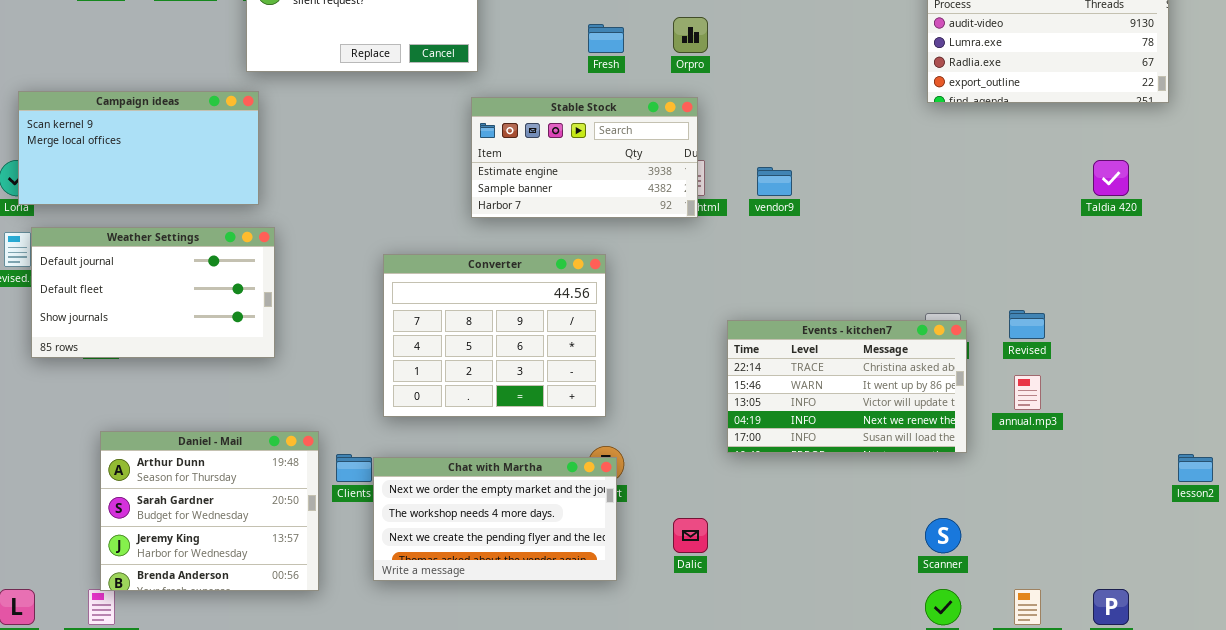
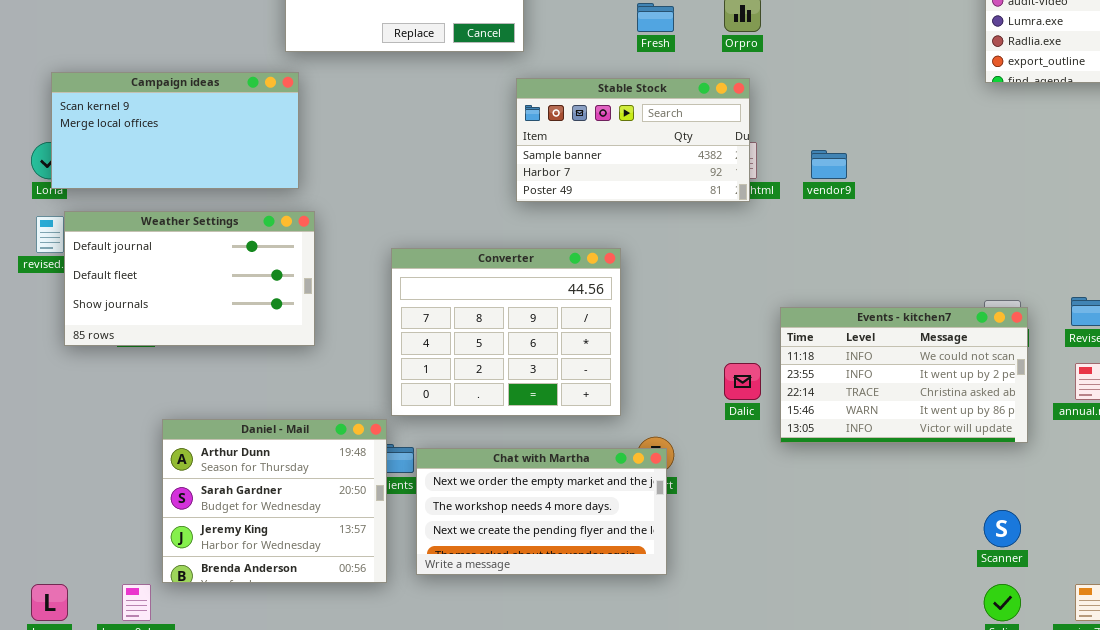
Stable Stock: [471,97,698,218] -> [516,78,750,202], scrolled down 1 row
Converter: [383,254,606,417] -> [391,248,621,416], moved
Events - kitchen7: [727,320,967,453] -> [780,307,1028,443], scrolled up 2 rows
Daniel - Mail: [100,431,319,591] -> [162,419,387,583], moved
Dalic: [673,518,708,553] -> [724,363,761,400], moved

